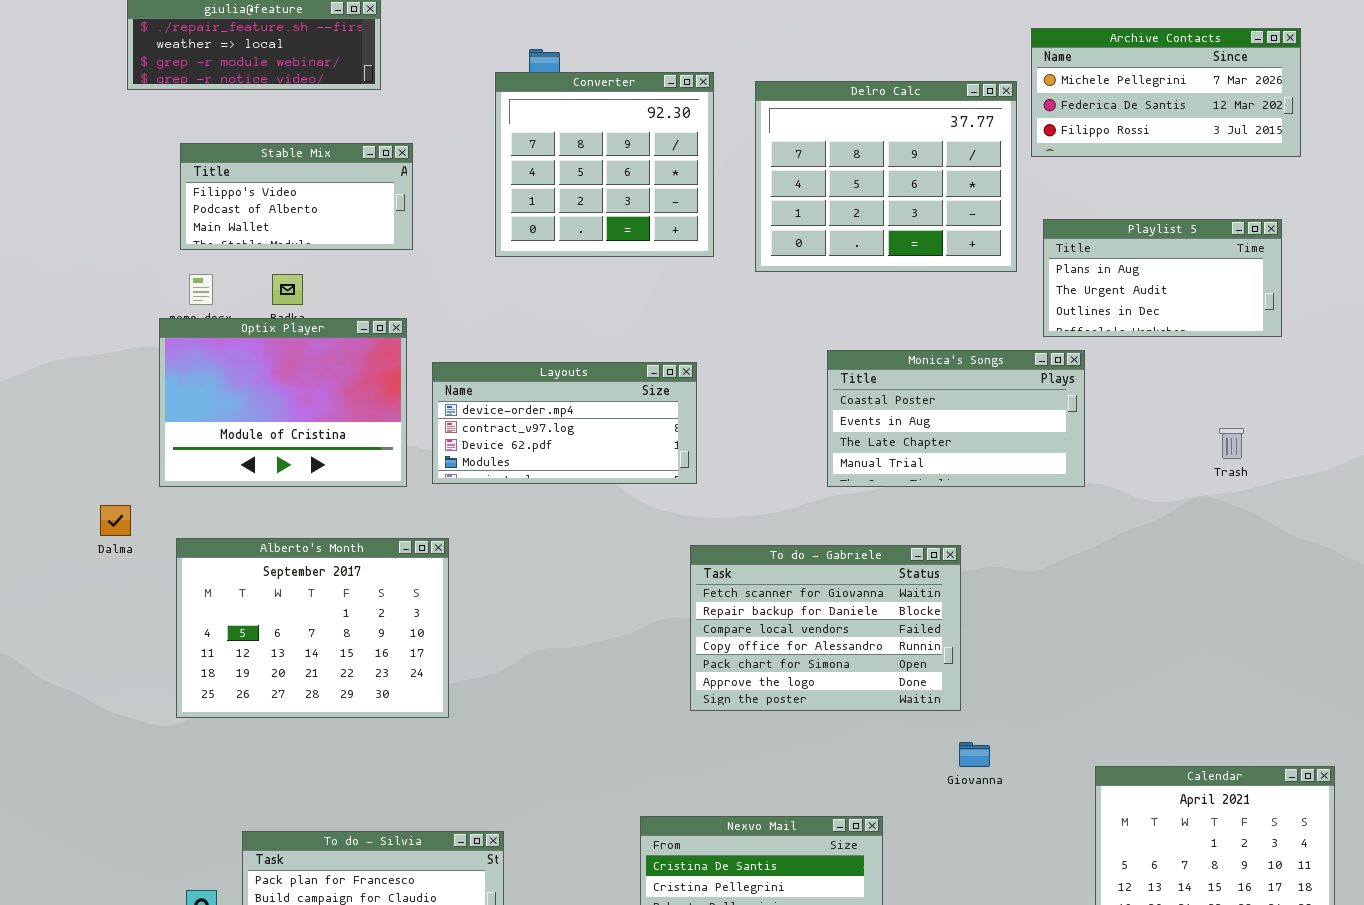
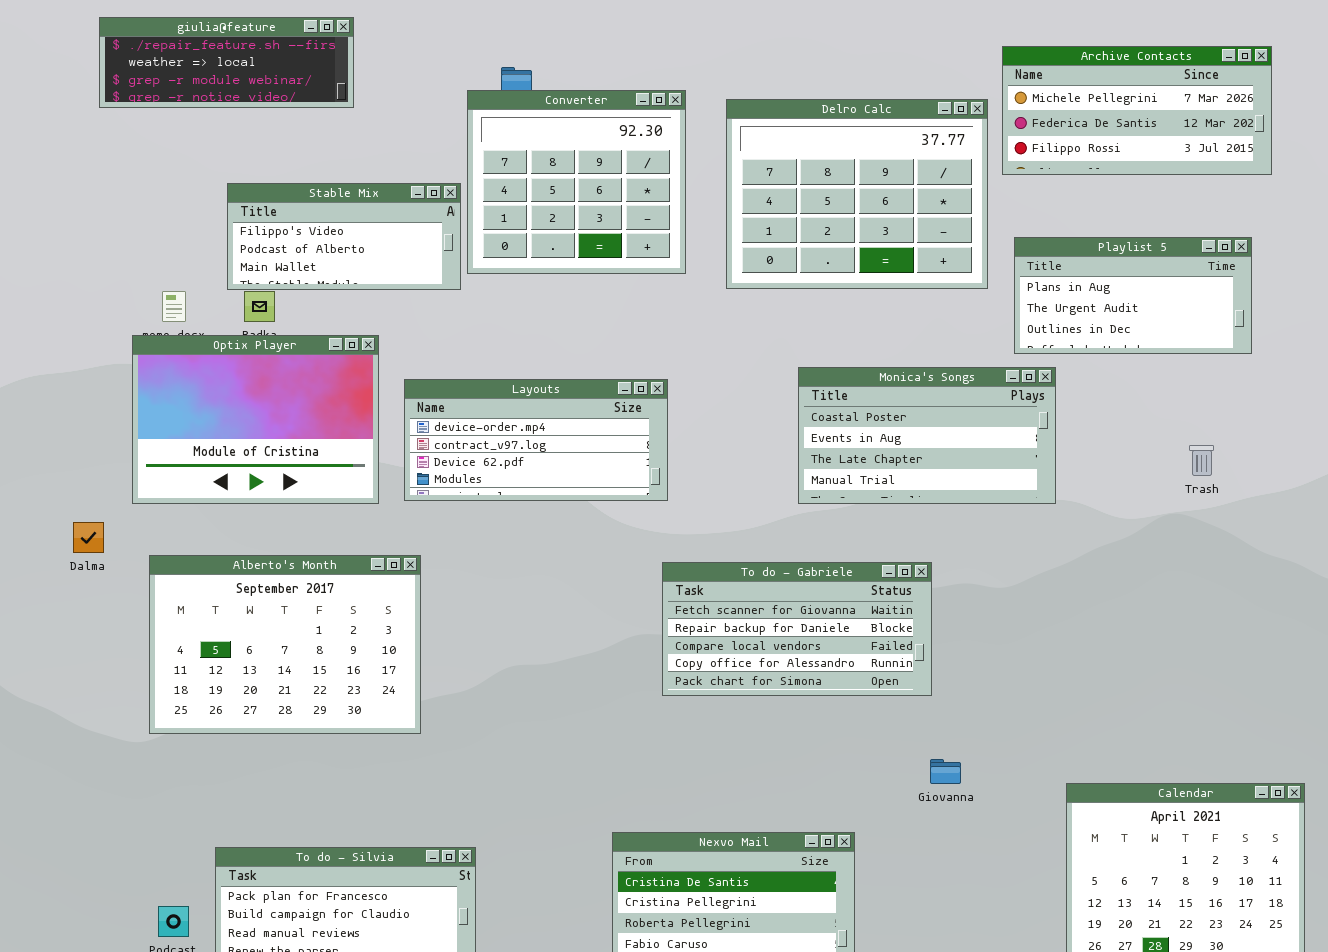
Stable Mix: [180,143,413,250] -> [227,183,461,290], moved
To do - Gabriele: [690,545,961,711] -> [662,562,932,696], resized

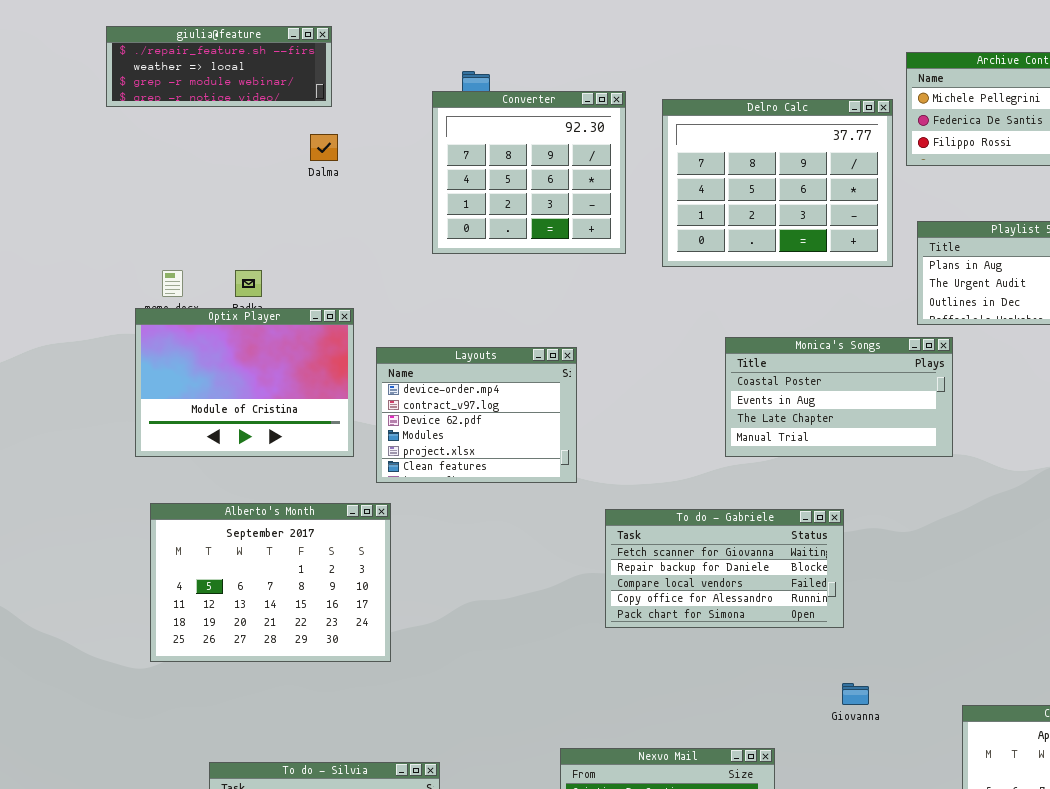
Stable Mix: [227,183,461,290] -> none, closed
Layouts: [404,379,668,501] -> [376,347,577,483], resized
Dalma: [73,522,104,553] -> [310,134,338,161], moved

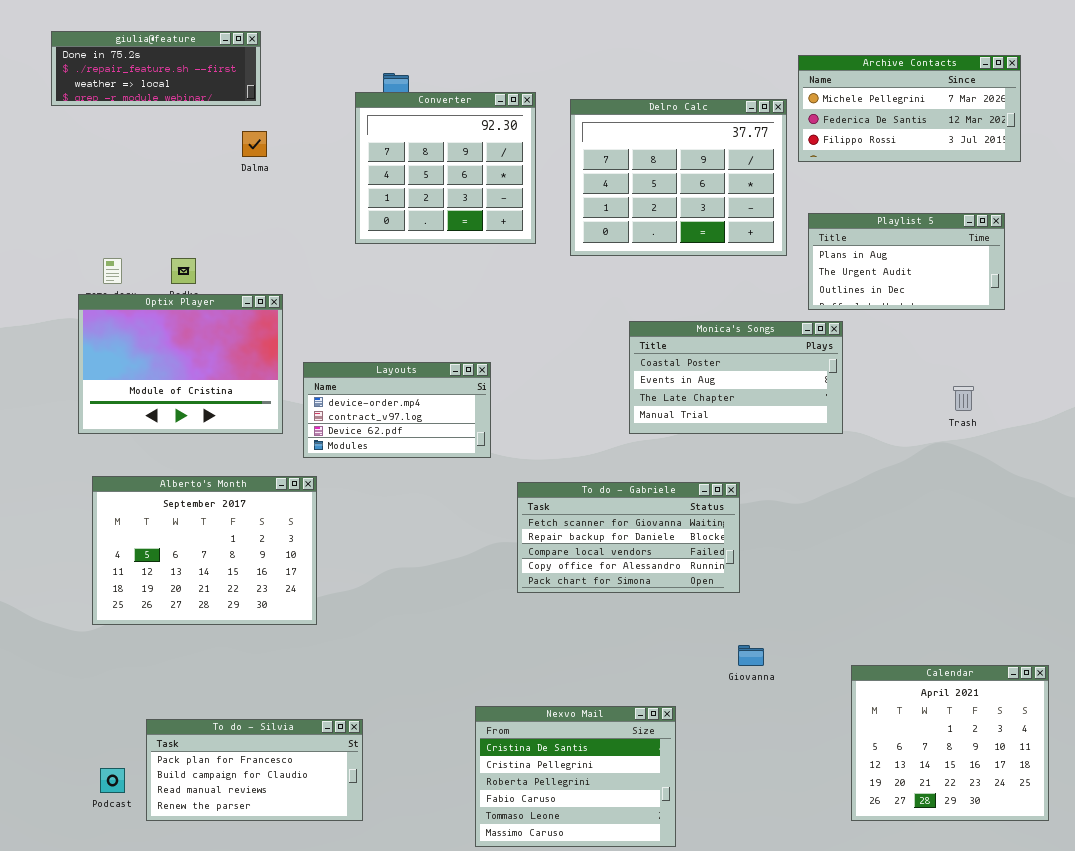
giulia@feature: [106,26,332,107] -> [51,31,261,106], scrolled up 1 row
Layouts: [376,347,577,483] -> [303,362,491,458], resized

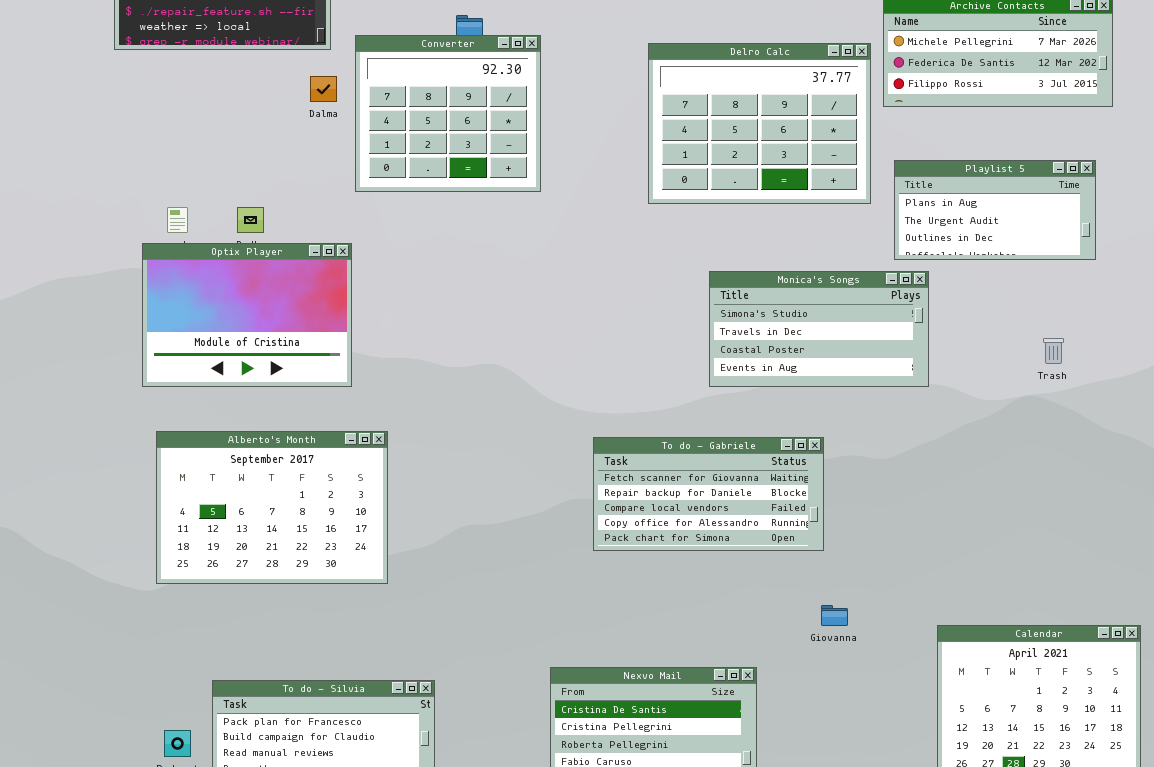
Converter: [355,92,536,244] -> [355,35,541,192], moved
Monica's Songs: [629,321,843,434] -> [709,271,929,387], scrolled up 2 rows
Layouts: [303,362,491,458] -> none, closed

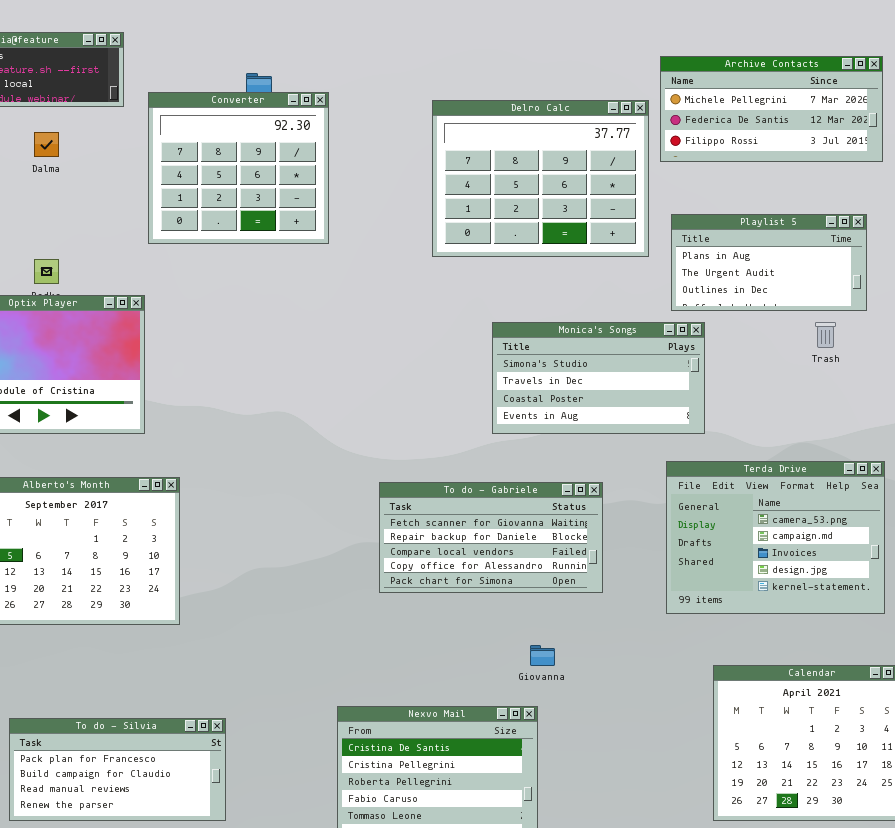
Dalma: [310,76,337,102] -> [34,132,59,157], moved
Trash: [1043,338,1064,364] -> [815,322,836,348], moved
Terda Drive: none -> [666,461,885,614], opened
Giovanna: [821,605,848,626] -> [530,645,555,666], moved

